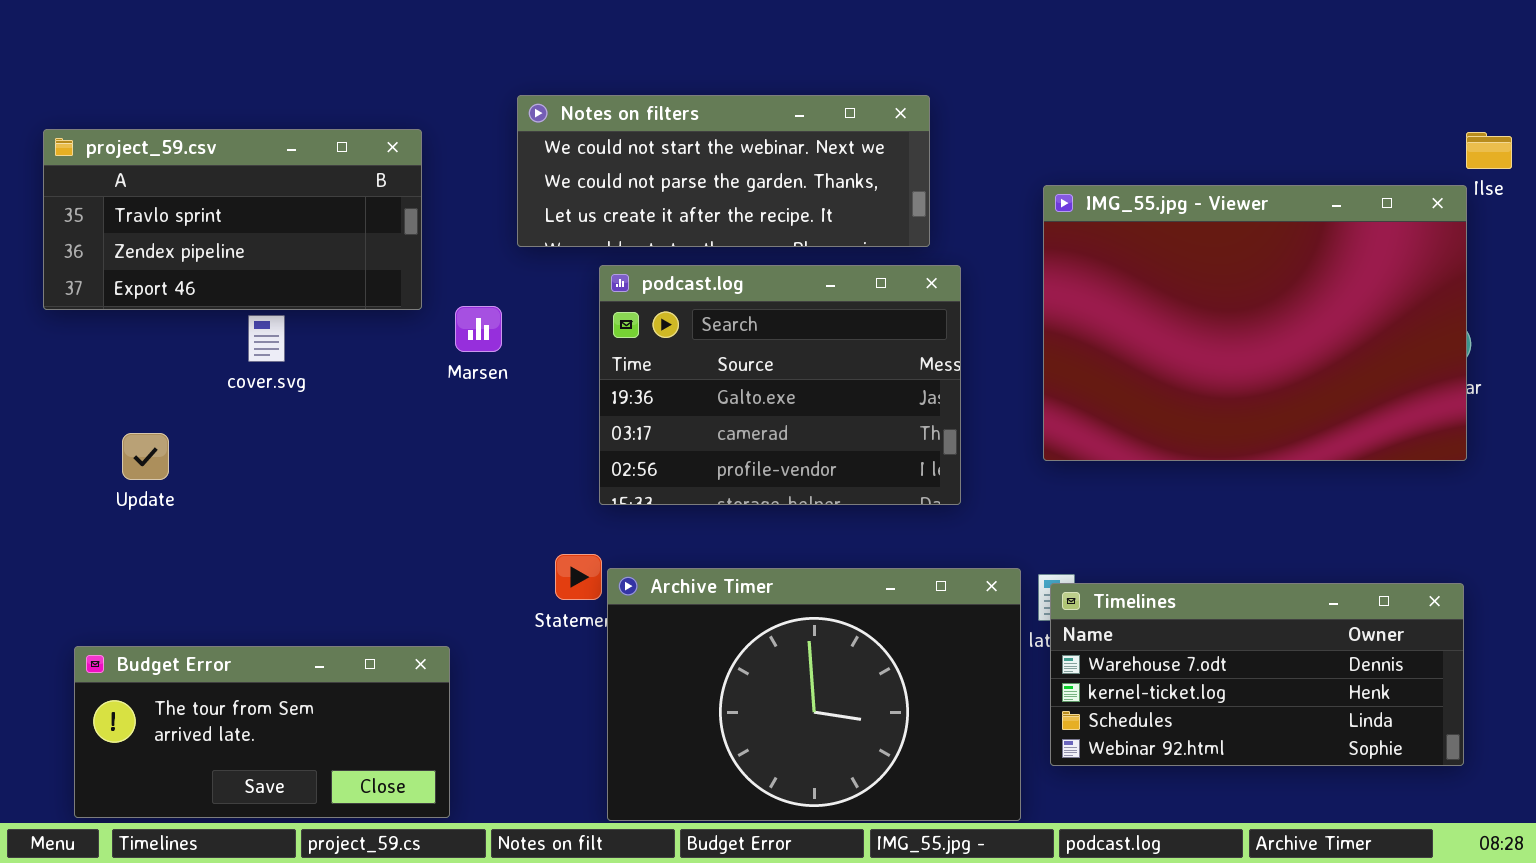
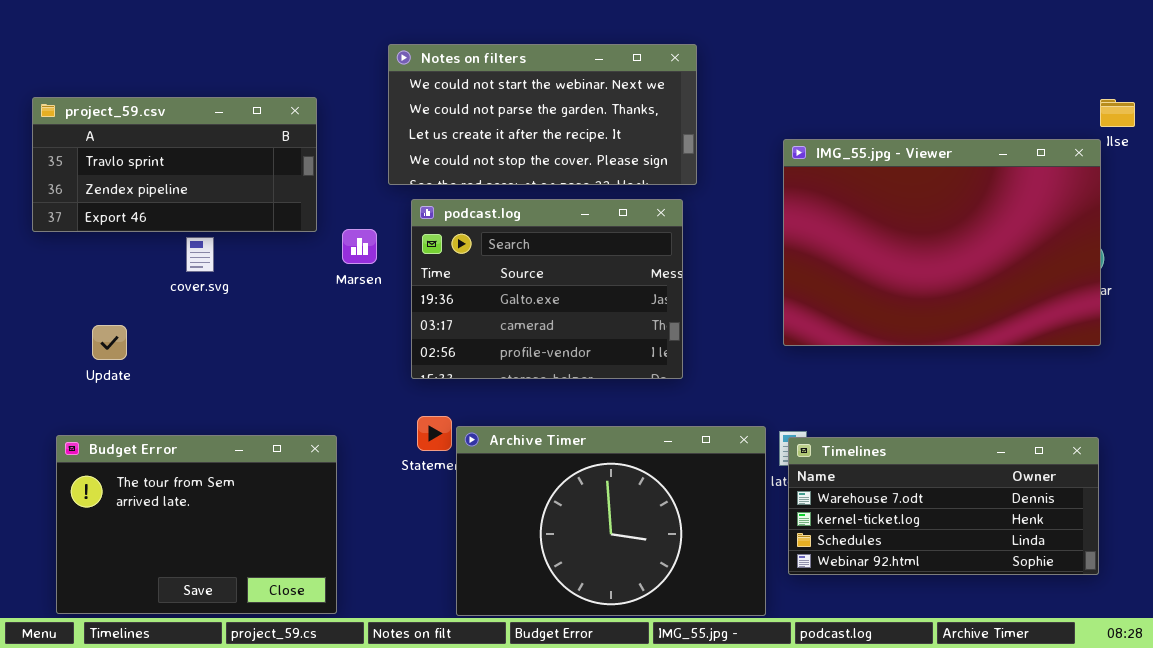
Notes on filters: [517,95,930,247] -> [388,44,697,185], resized
podcast.log: [599,265,961,505] -> [411,199,683,379], moved
Budget Error: [74,646,450,818] -> [56,435,337,614], resized

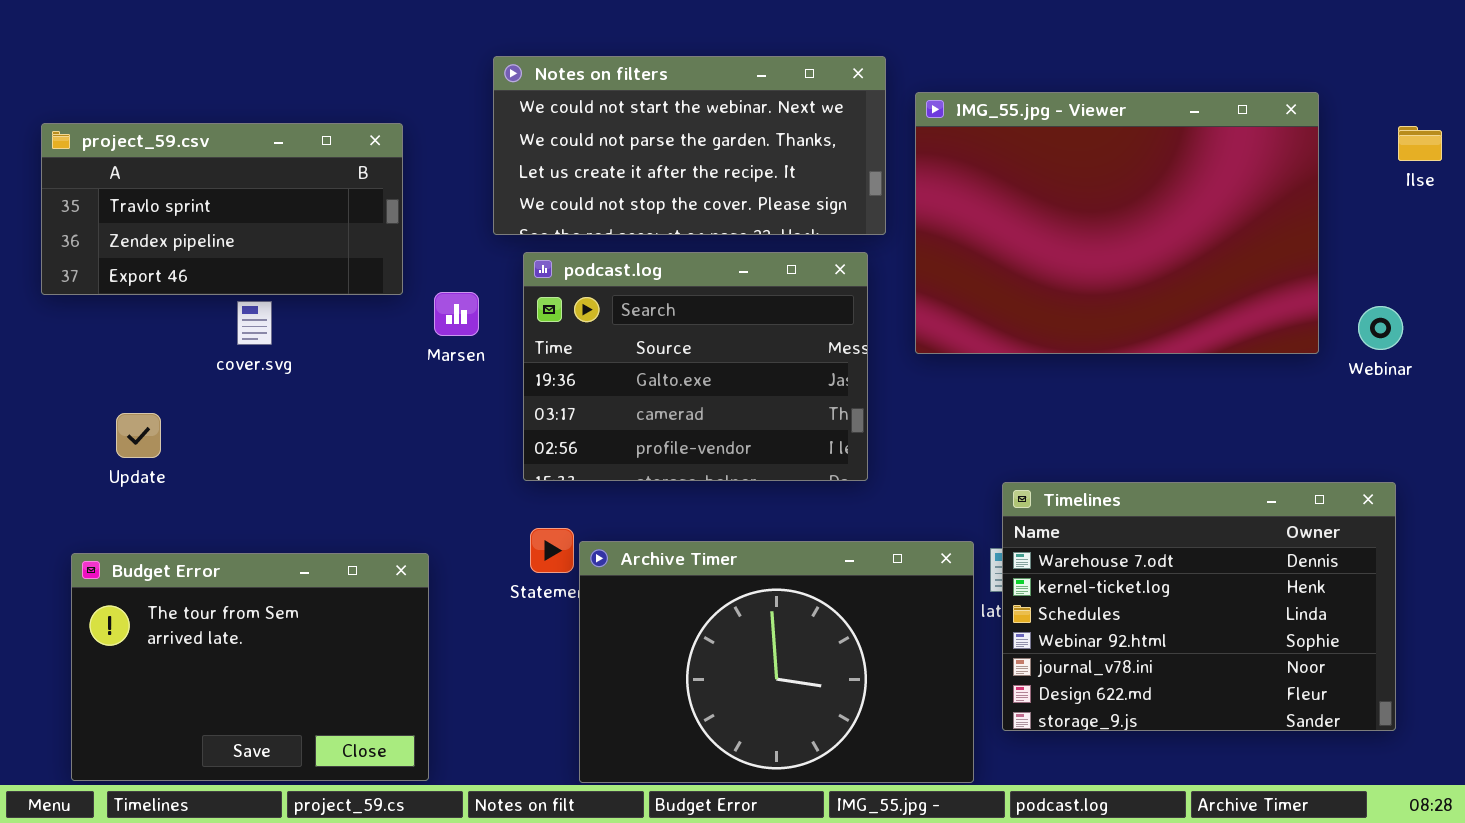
IMG_55.jpg - Viewer: [783,139,1101,346] -> [915,92,1319,354], moved
Timelines: [788,437,1099,575] -> [1002,482,1396,731], resized

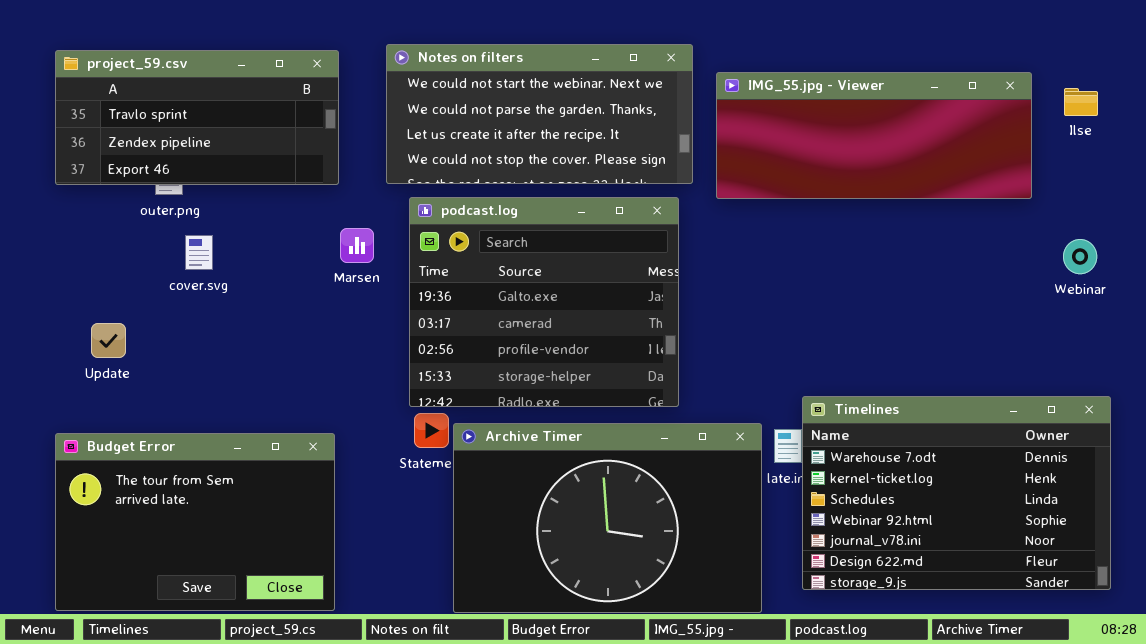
IMG_55.jpg - Viewer: [915,92,1319,354] -> [716,72,1032,199], resized
project_59.csv: [41,123,403,295] -> [55,50,339,185], moved
Ilse: [1398,126,1442,161] -> [1064,88,1098,116], moved
podcast.log: [523,252,868,481] -> [409,197,679,407], resized
Timelines: [1002,482,1396,731] -> [802,396,1111,590], moved

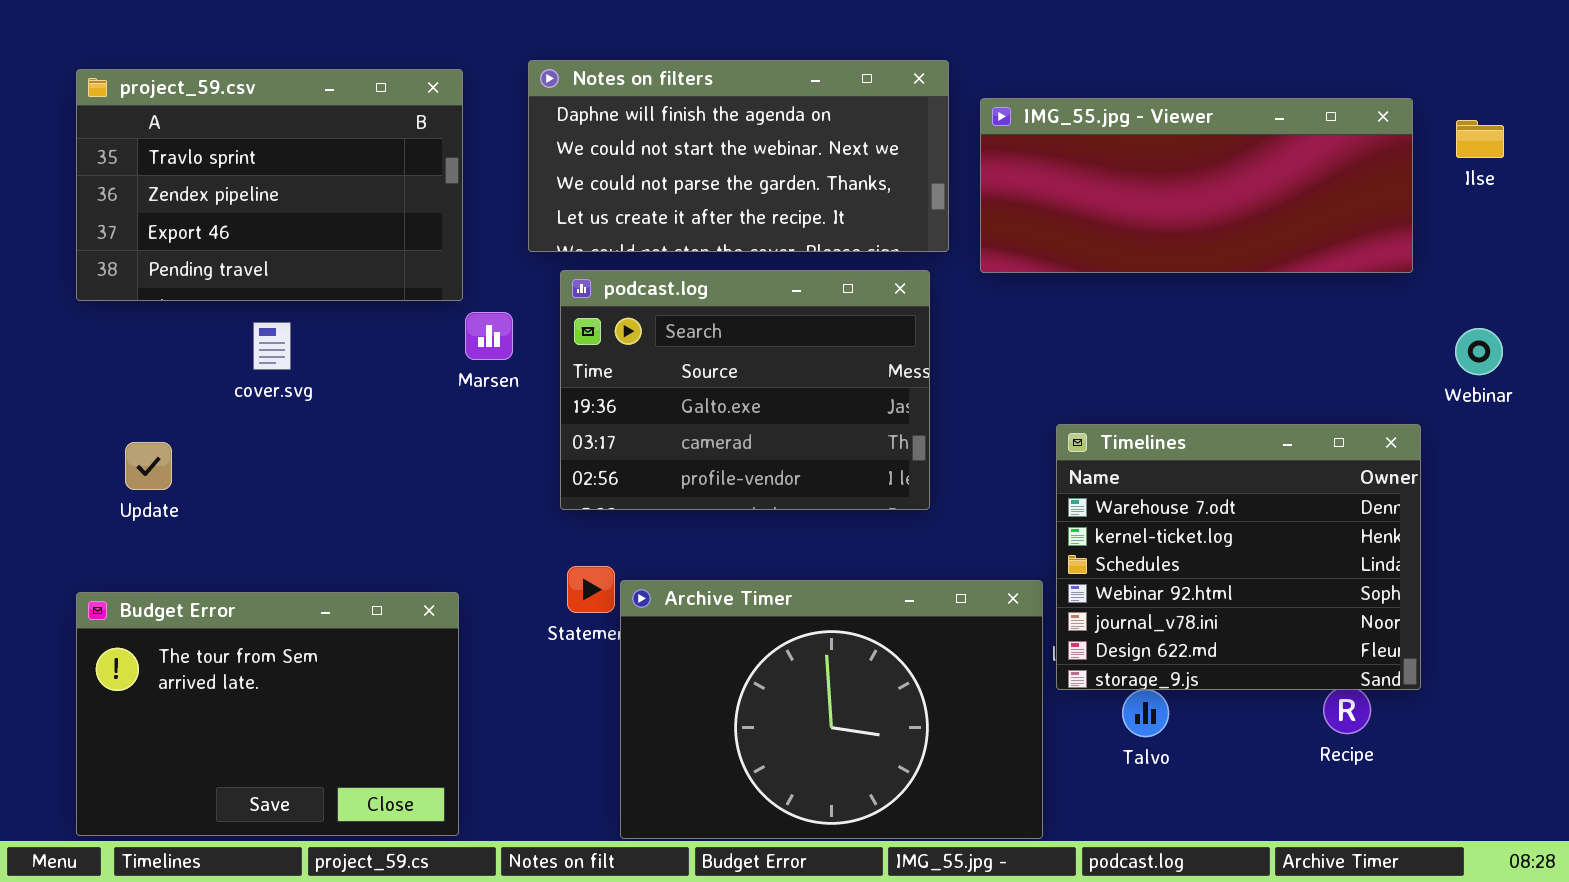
Notes on filters: [386,44,693,184] -> [528,60,949,252], scrolled up 1 row
project_59.csv: [55,50,339,185] -> [76,69,463,301], resized
podcast.log: [409,197,679,407] -> [560,270,930,510], resized
Timelines: [802,396,1111,590] -> [1056,424,1421,690], moved, resized

